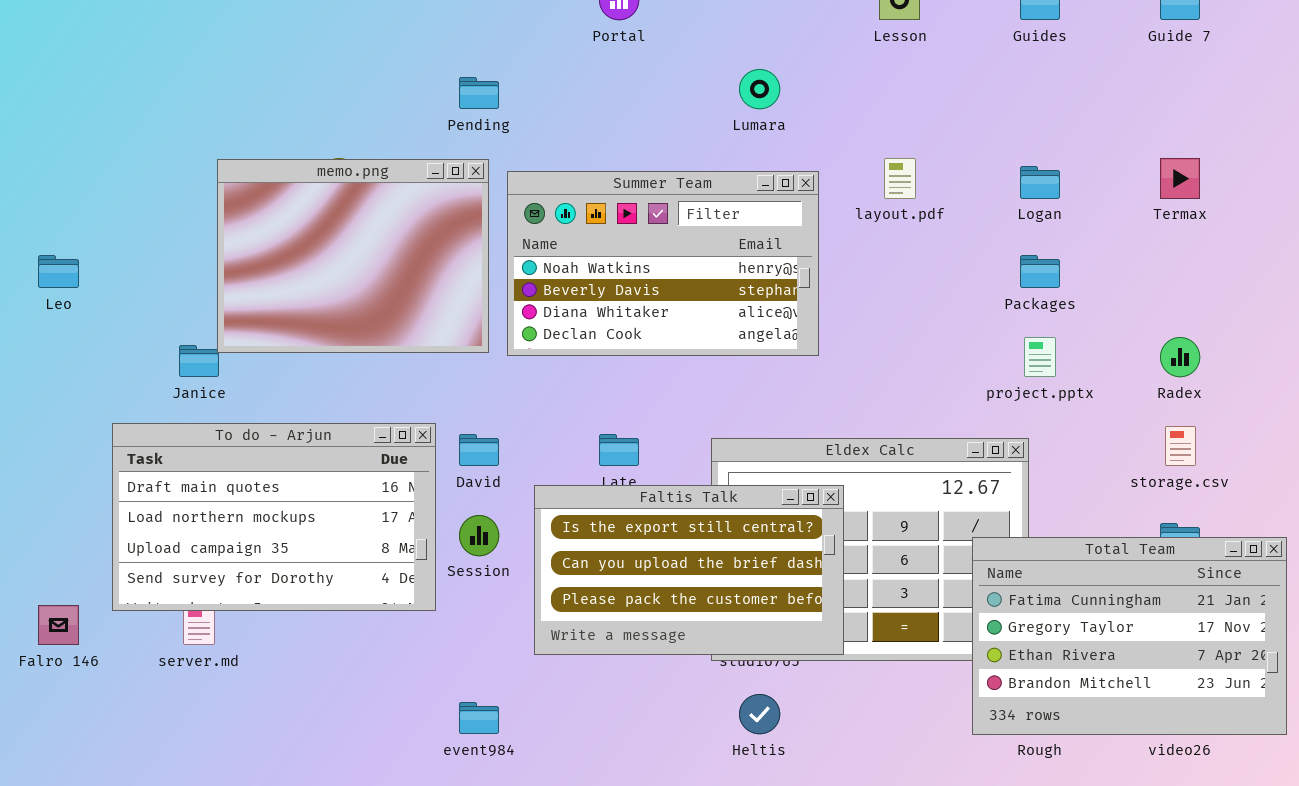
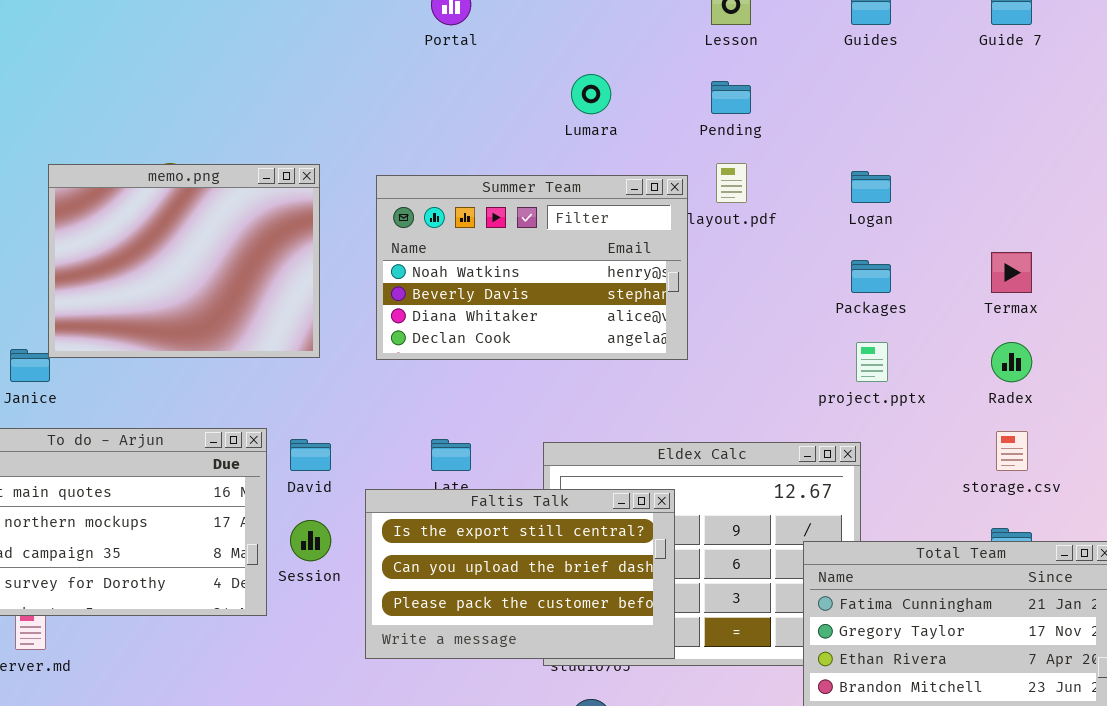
Pending: [459,77,499,109] -> [711,81,751,114], moved
Termax: [1160,158,1200,199] -> [991,252,1032,293], moved
Summer Team: [507,171,819,356] -> [376,175,688,360], moved

